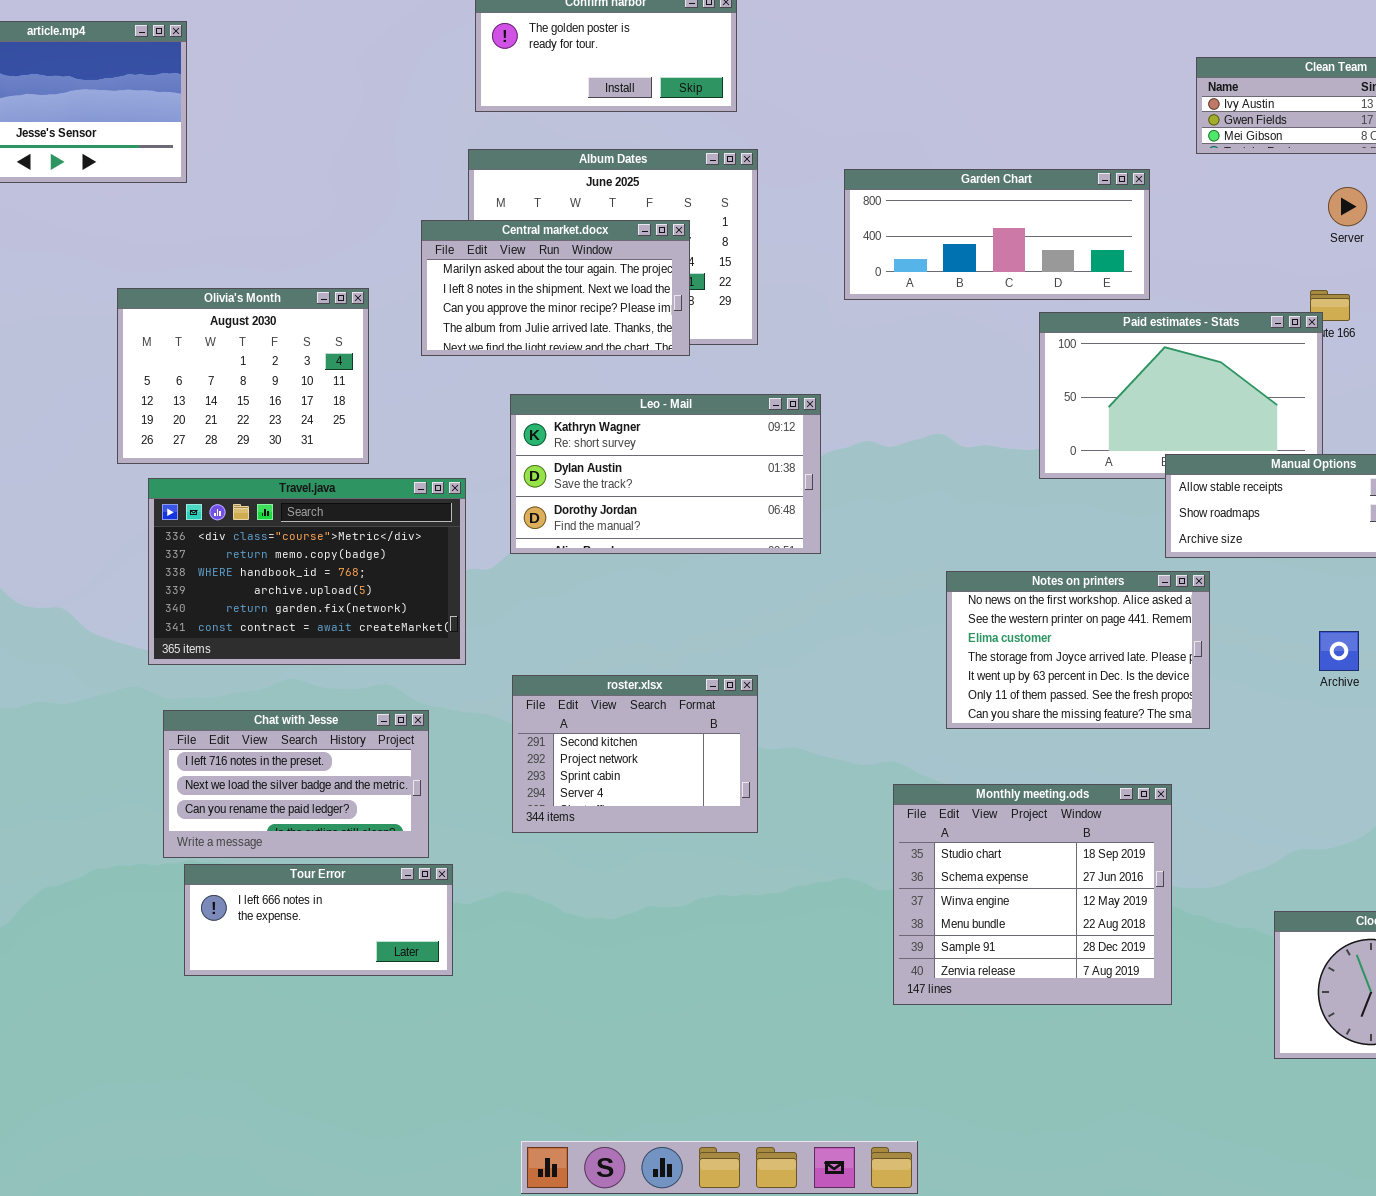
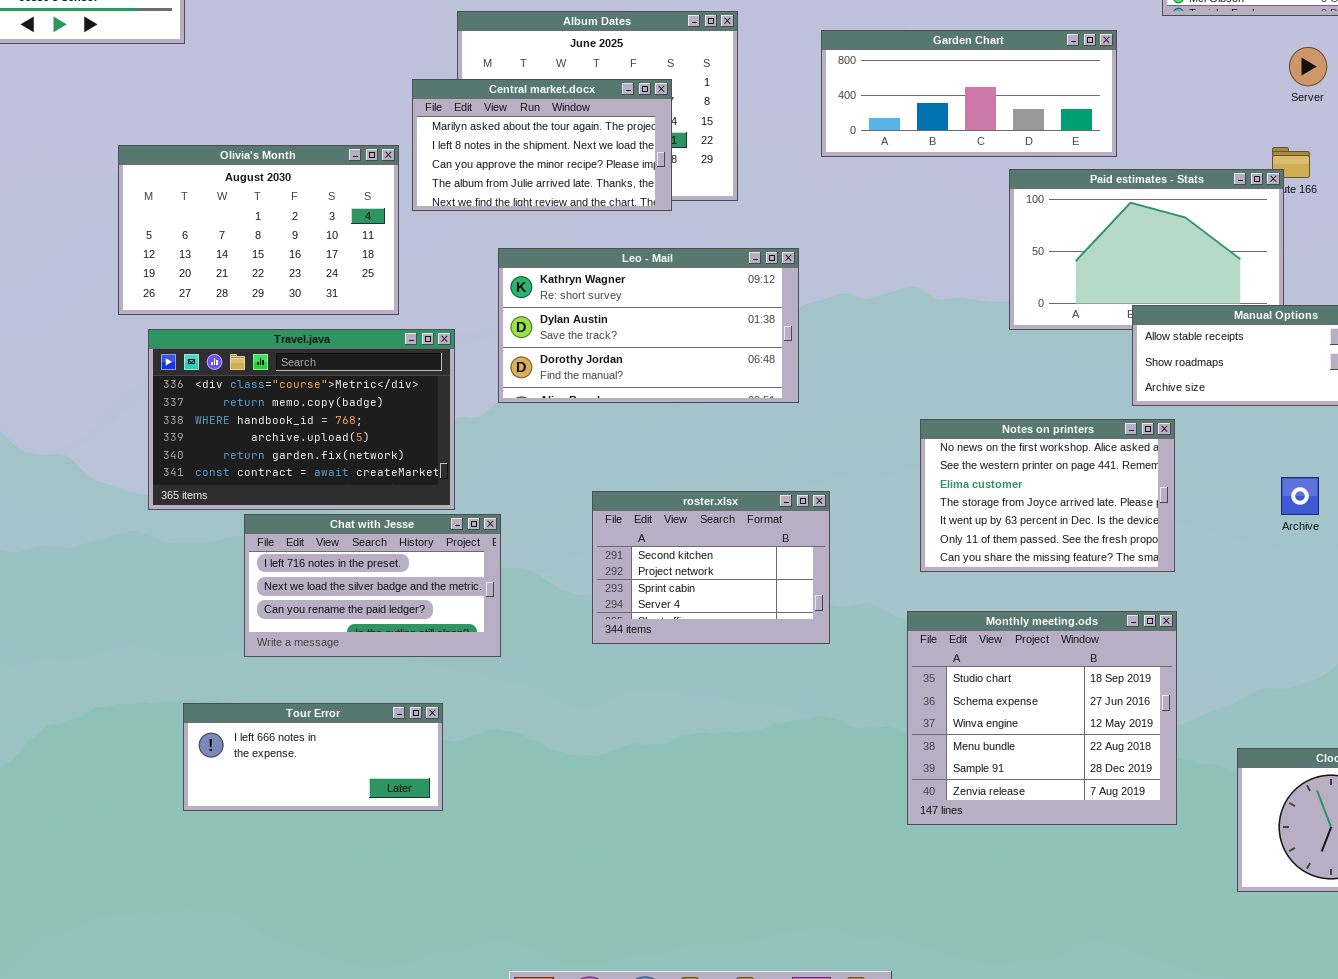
Olivia's Month: [117,288,369,464] -> [118,145,399,315], resized
roster.xlsx: [512,675,758,833] -> [592,491,830,644], moved
Chat with Jesse: [163,710,429,858] -> [244,514,501,657], moved
Monthly meeting.ods: [893,784,1172,1005] -> [907,611,1177,825], moved

